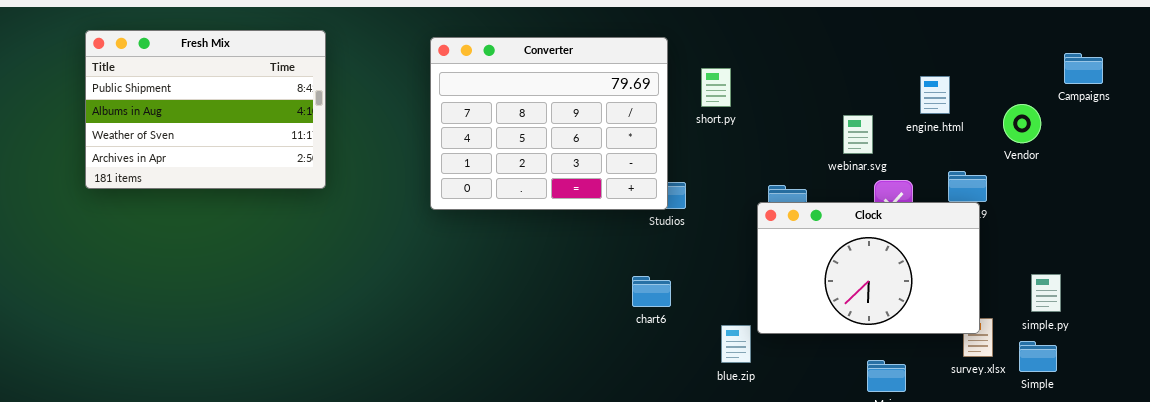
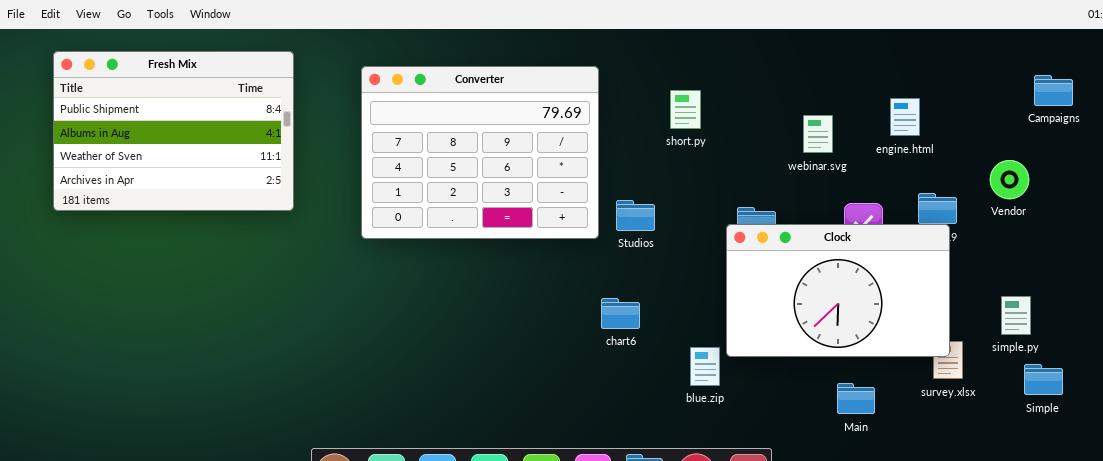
Converter: [430,37,668,210] -> [361,66,599,239], moved
Vendor: [1003,104,1041,143] -> [990,160,1029,199], moved
webinar.svg: [843,115,873,154] -> [803,115,833,153], moved
Simple: [1019,341,1057,372] -> [1024,364,1063,395], moved

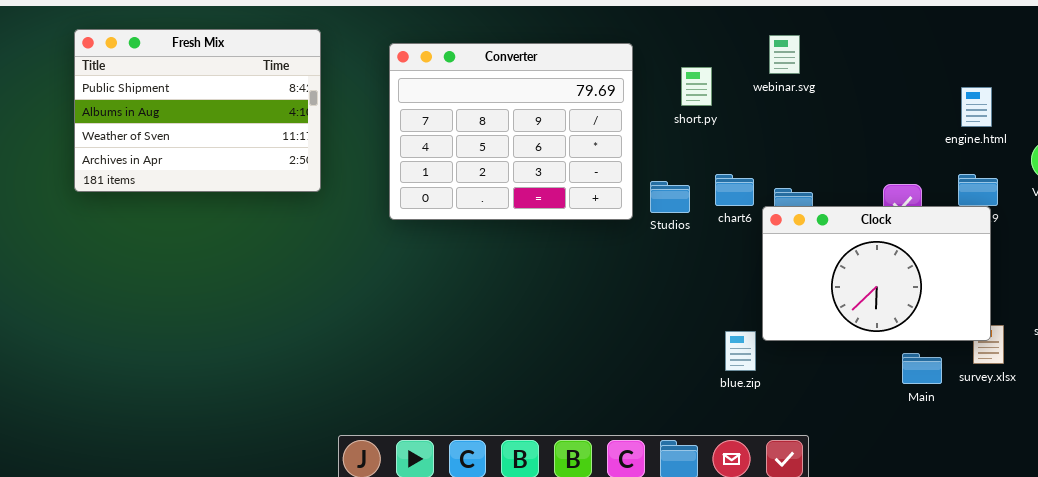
short.py: [670,90,701,129] -> [681,67,712,106], moved
engine.html: [890,98,920,136] -> [961,87,992,127], moved
webinar.svg: [803,115,833,153] -> [769,35,800,74], moved
chart6: [601,298,640,329] -> [715,174,754,206], moved
Main: [837,383,875,414] -> [902,353,942,384], moved

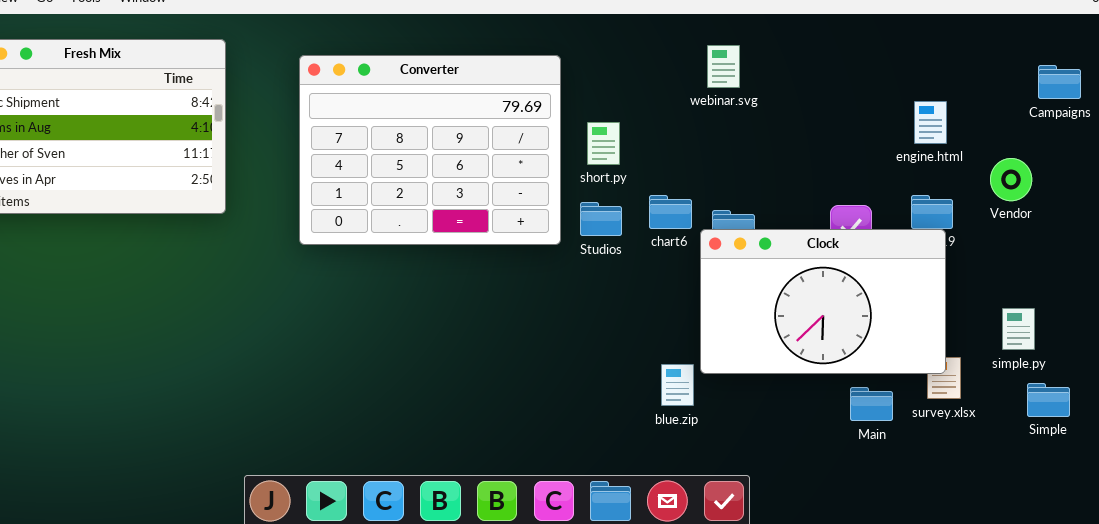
short.py: [681,67,712,106] -> [587,122,620,165], moved

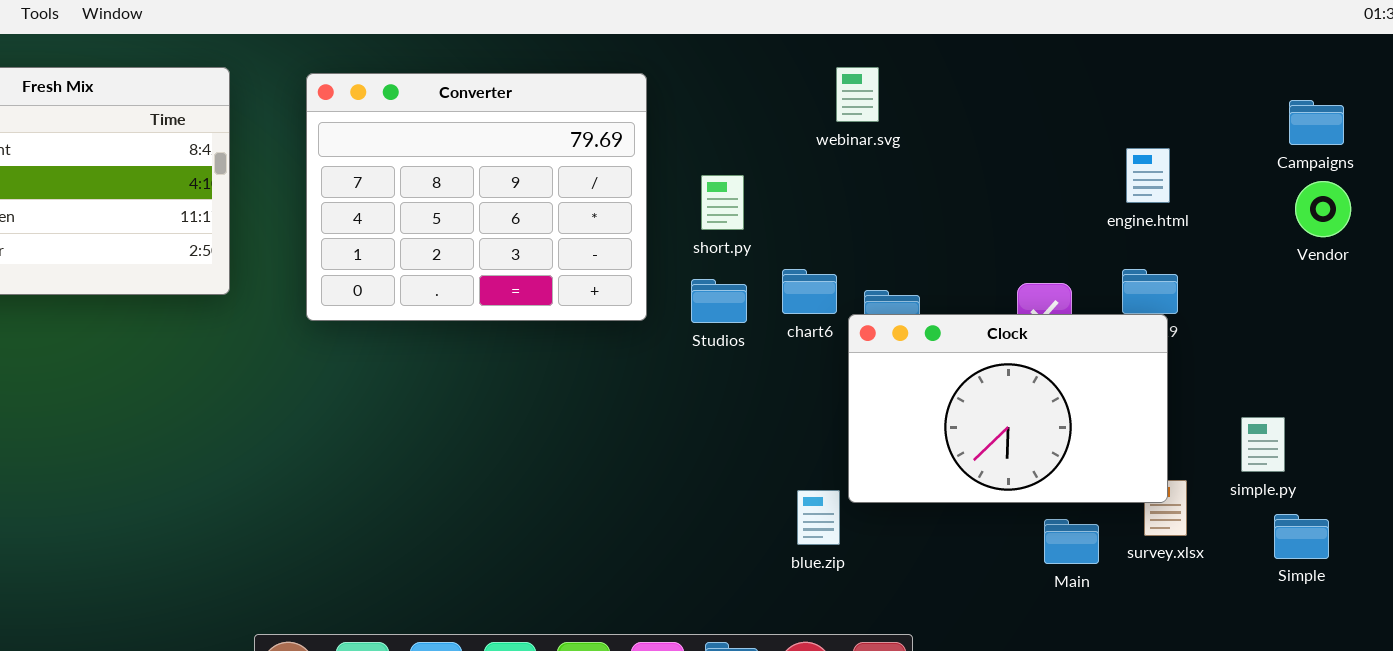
webinar.svg: [707,45,740,88] -> [836,67,879,122], moved
Converter: [299,55,561,245] -> [306,73,647,321], moved
Vendor: [990,158,1032,201] -> [1295,181,1351,237], moved

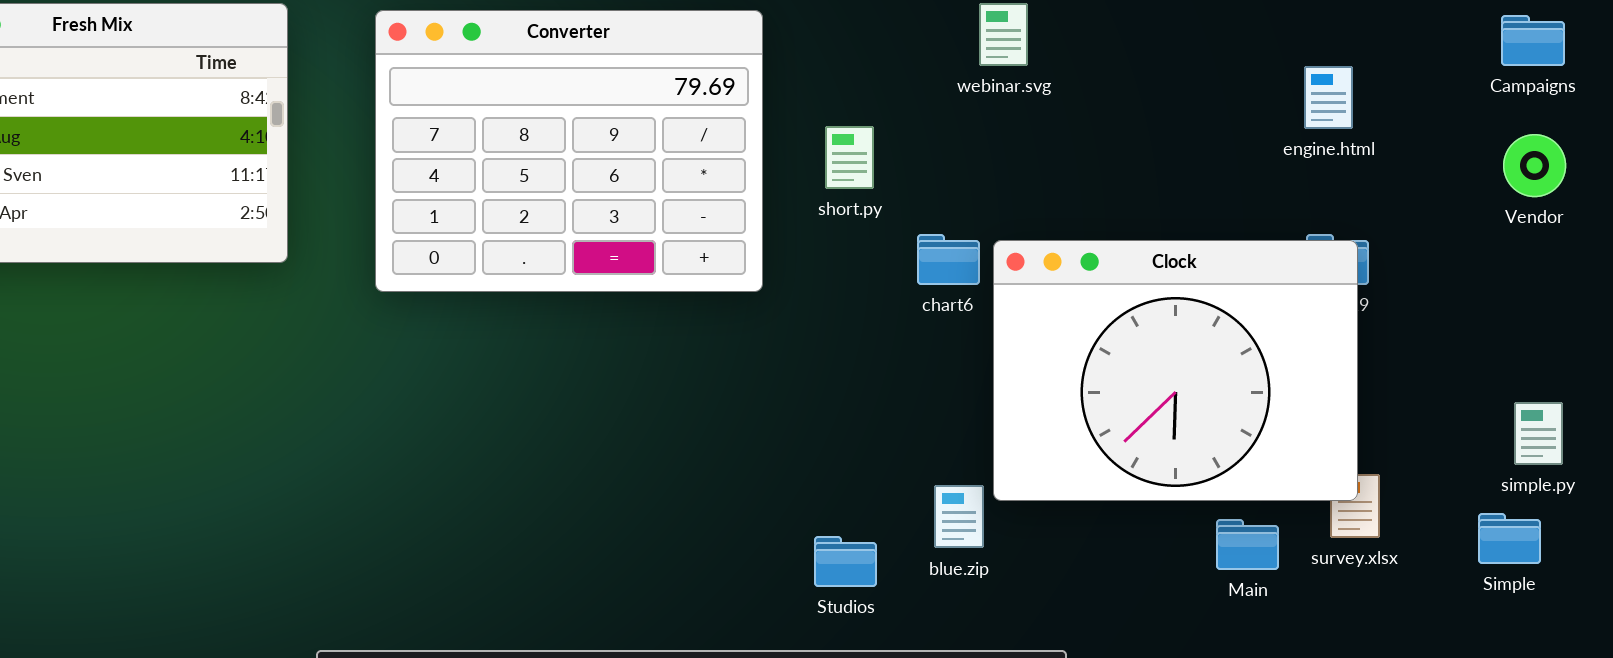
Campaigns: [1289,100,1344,145] -> [1501,15,1565,66], moved
engine.html: [1126,148,1170,203] -> [1304,66,1353,129], moved
Studios: [691,279,747,323] -> [814,536,877,587], moved
Clock: [848,314,1168,503] -> [993,240,1358,501], resized
simple.py: [1241,417,1285,472] -> [1514,402,1563,465], moved

